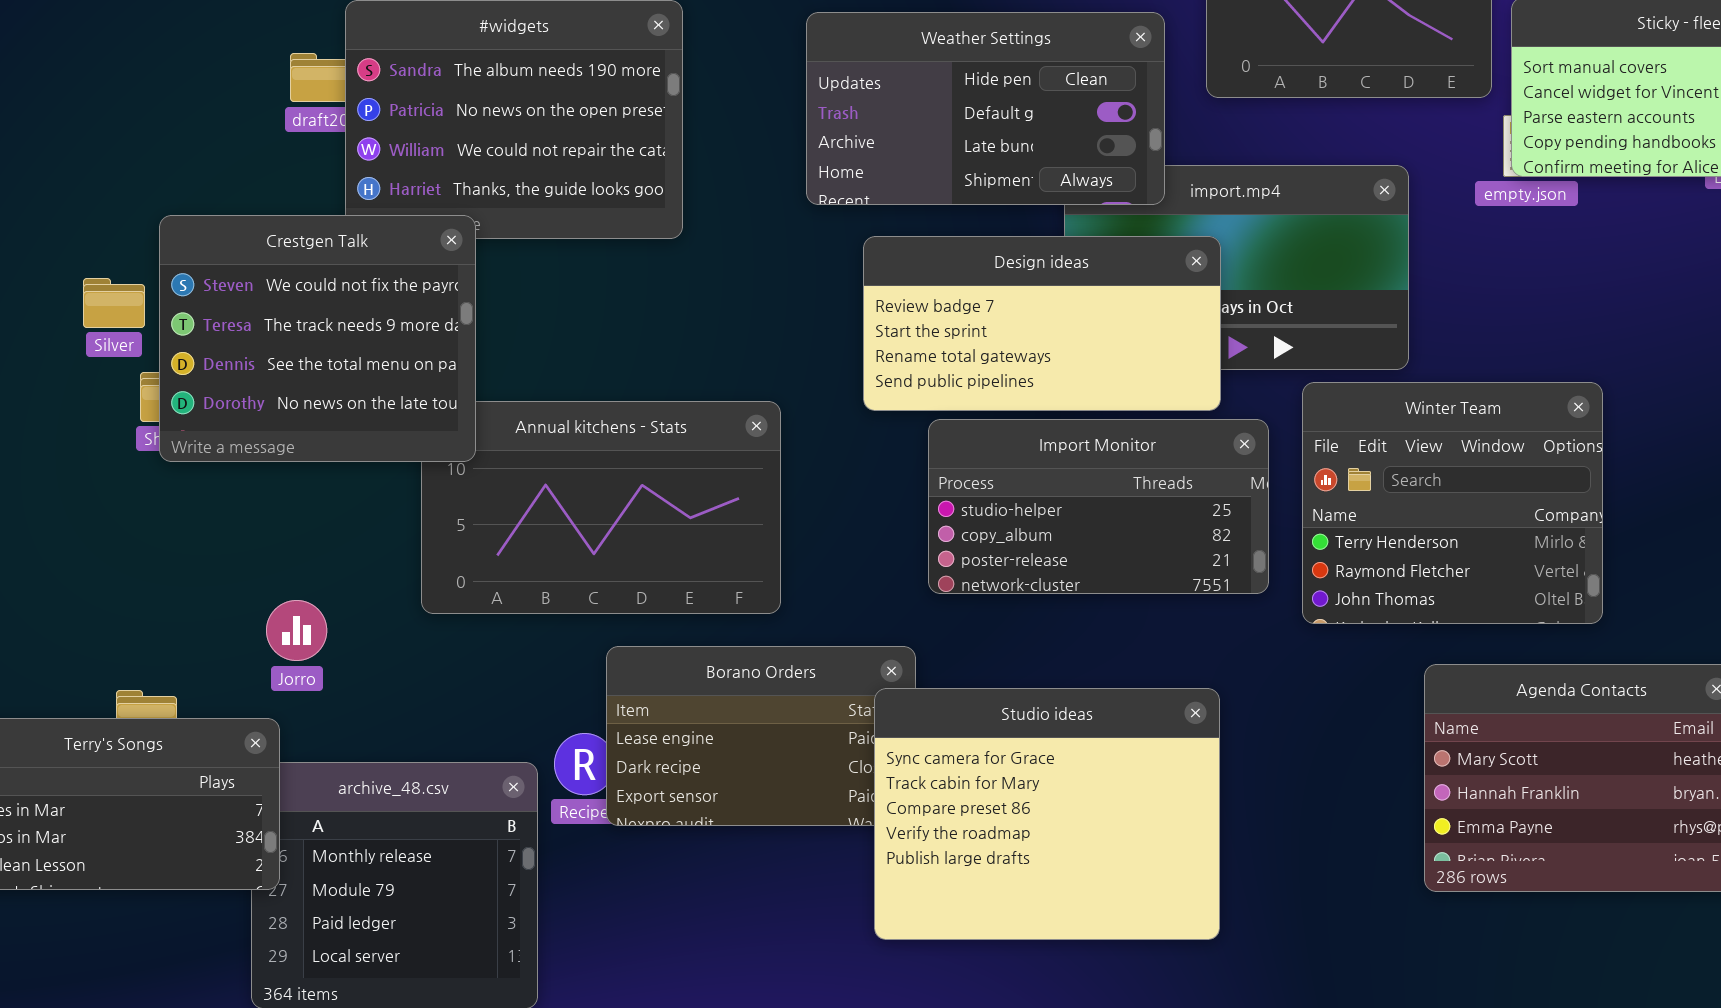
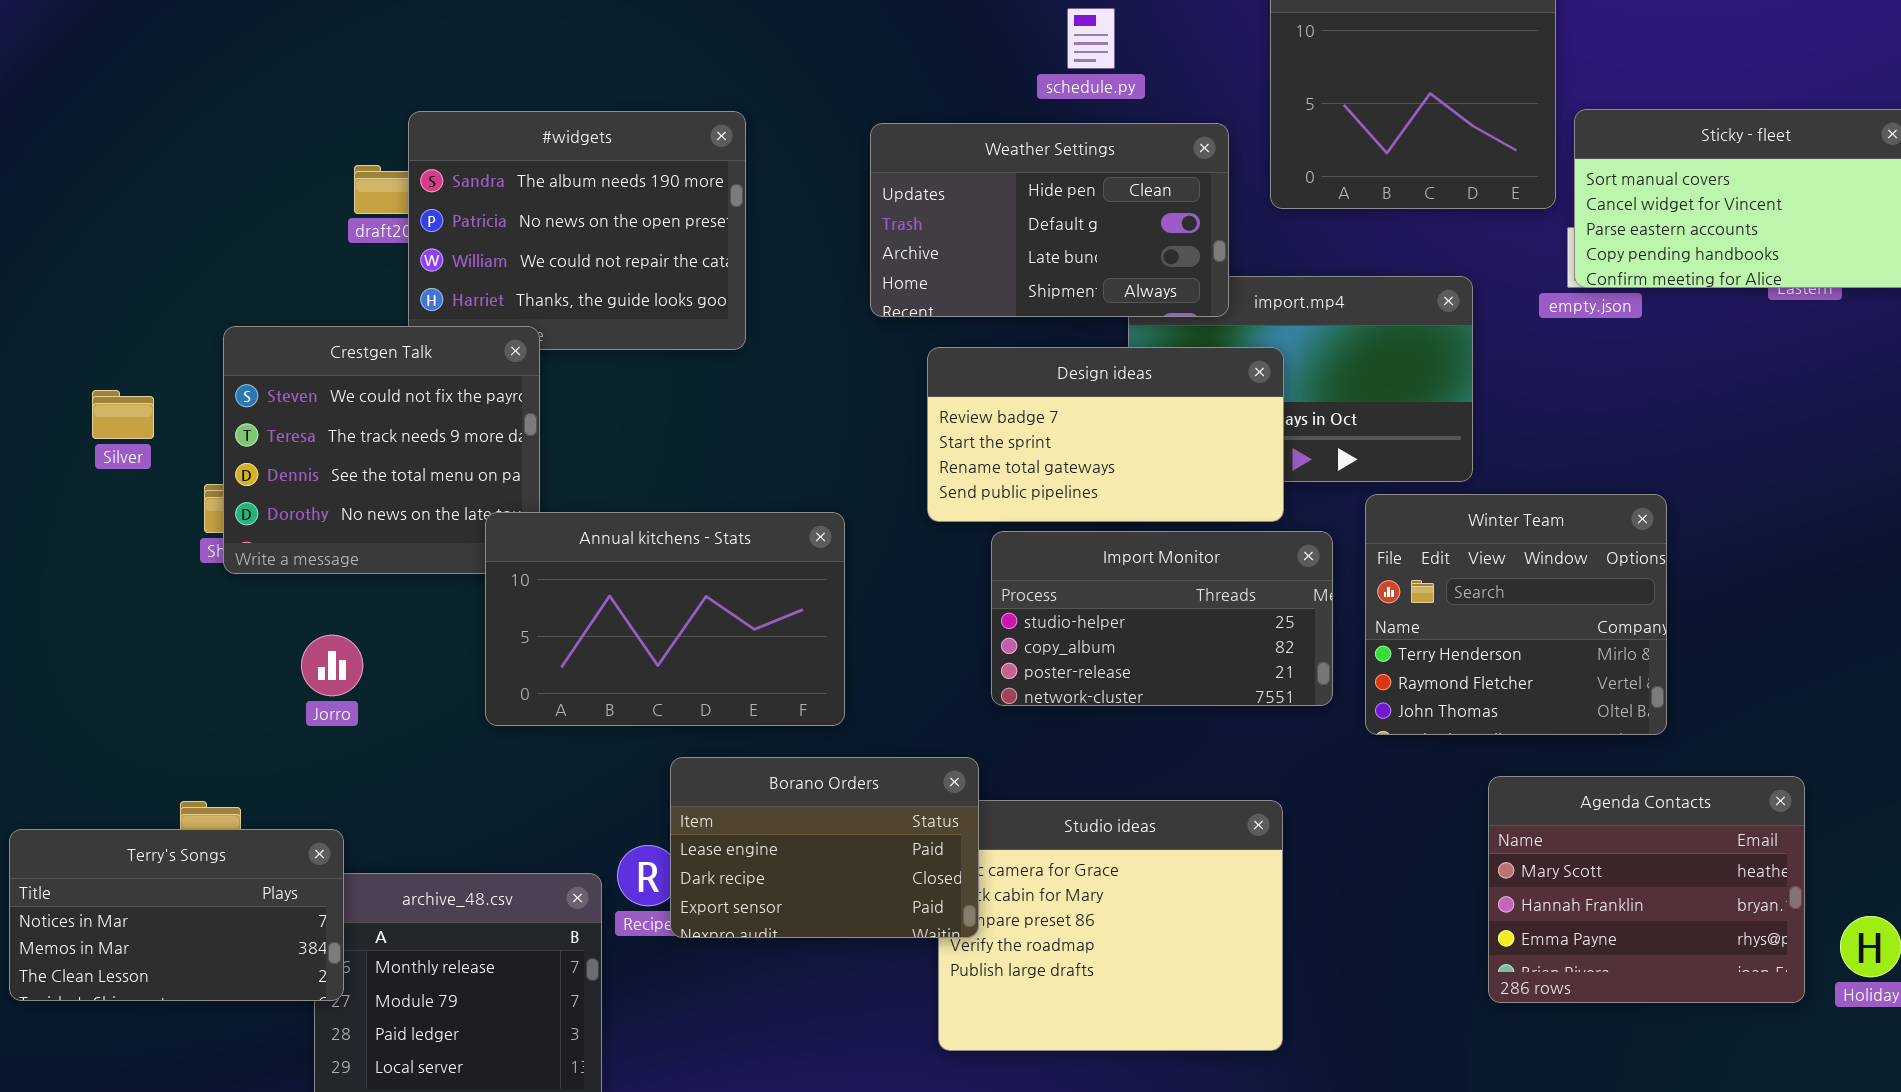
Silver: [83,278,145,328] -> [92,390,154,439], moved
Annual kitchens - Stats: [421,401,781,614] -> [485,512,845,726], raised
Jorro: [266,600,327,661] -> [301,635,363,696], moved
Borano Orders: [606,646,916,826] -> [670,757,979,938], raised

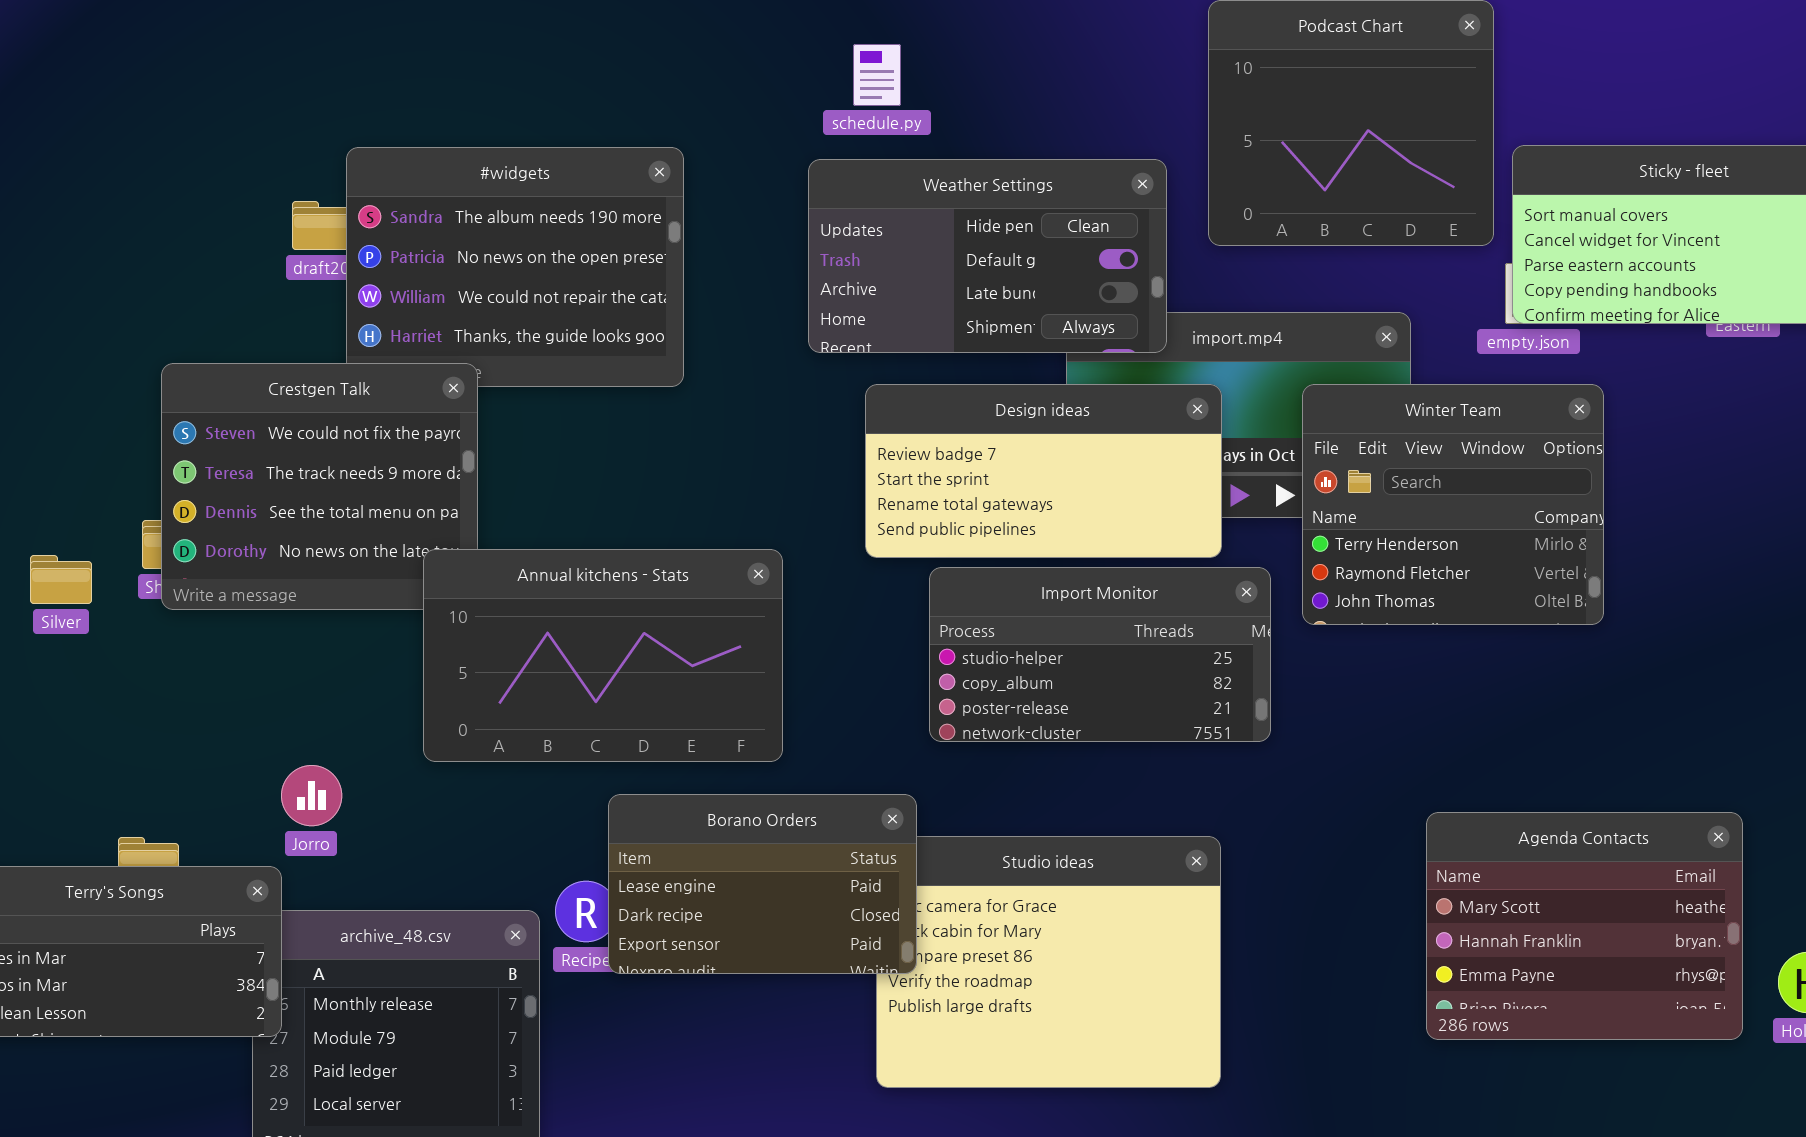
schedule.py: [1067,8,1115,69] -> [853,44,901,106], moved
Silver: [92,390,154,439] -> [30,555,92,604], moved
Winter Team: [1365,494,1667,735] -> [1302,384,1604,625], moved
Jorro: [301,635,363,696] -> [281,765,342,826], moved

